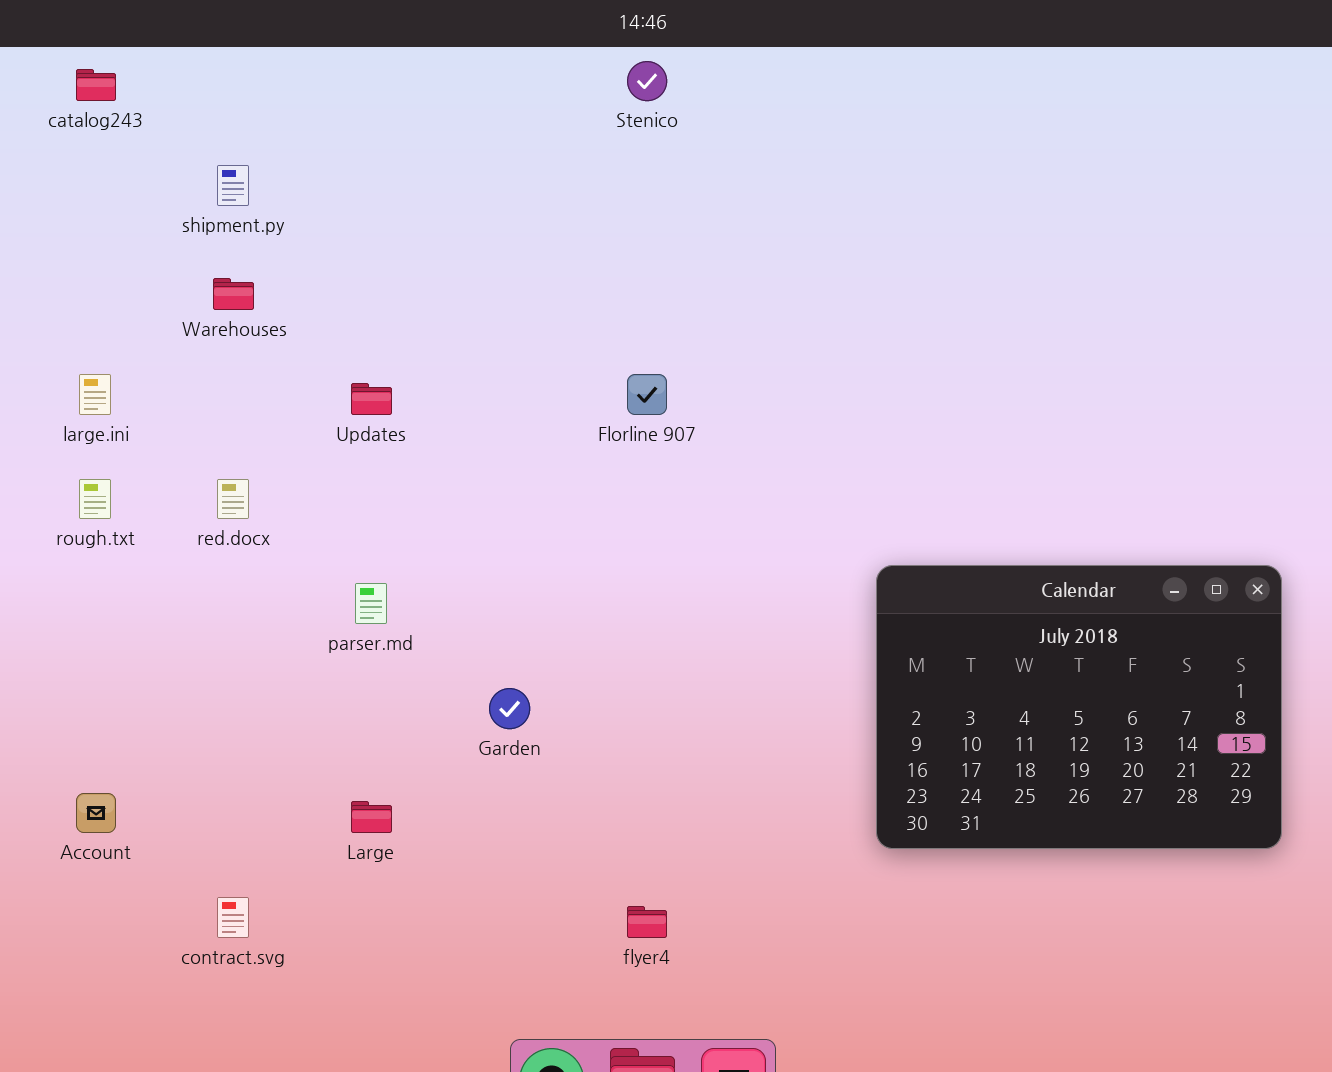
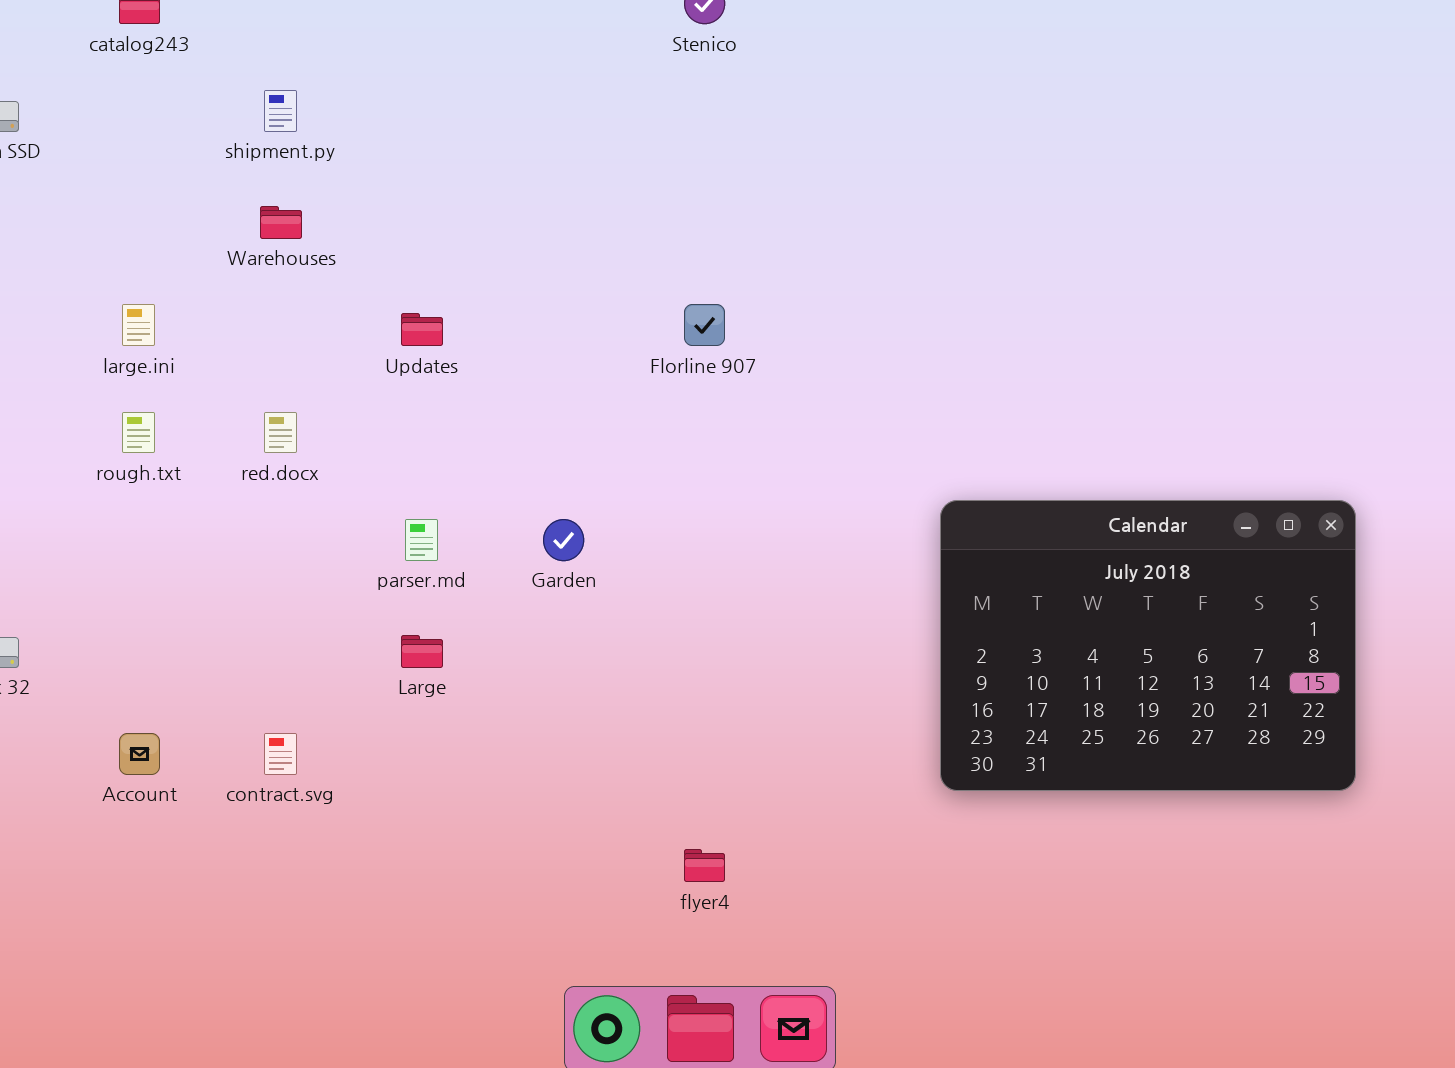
Garden: [489,688,530,729] -> [543,519,584,561], moved
Large: [351,801,392,833] -> [401,635,443,668], moved
contract.svg: [217,897,249,938] -> [264,733,297,775], moved

